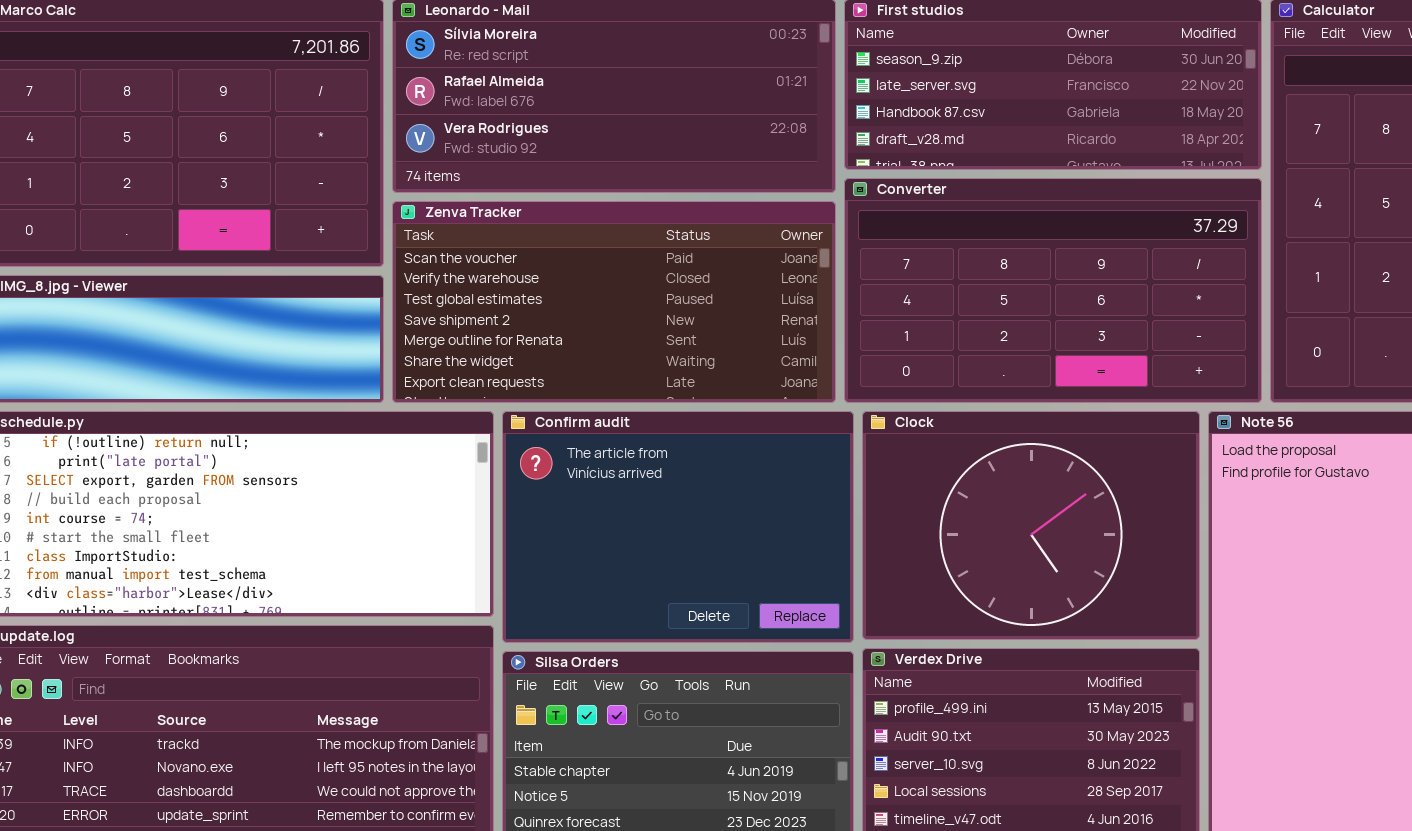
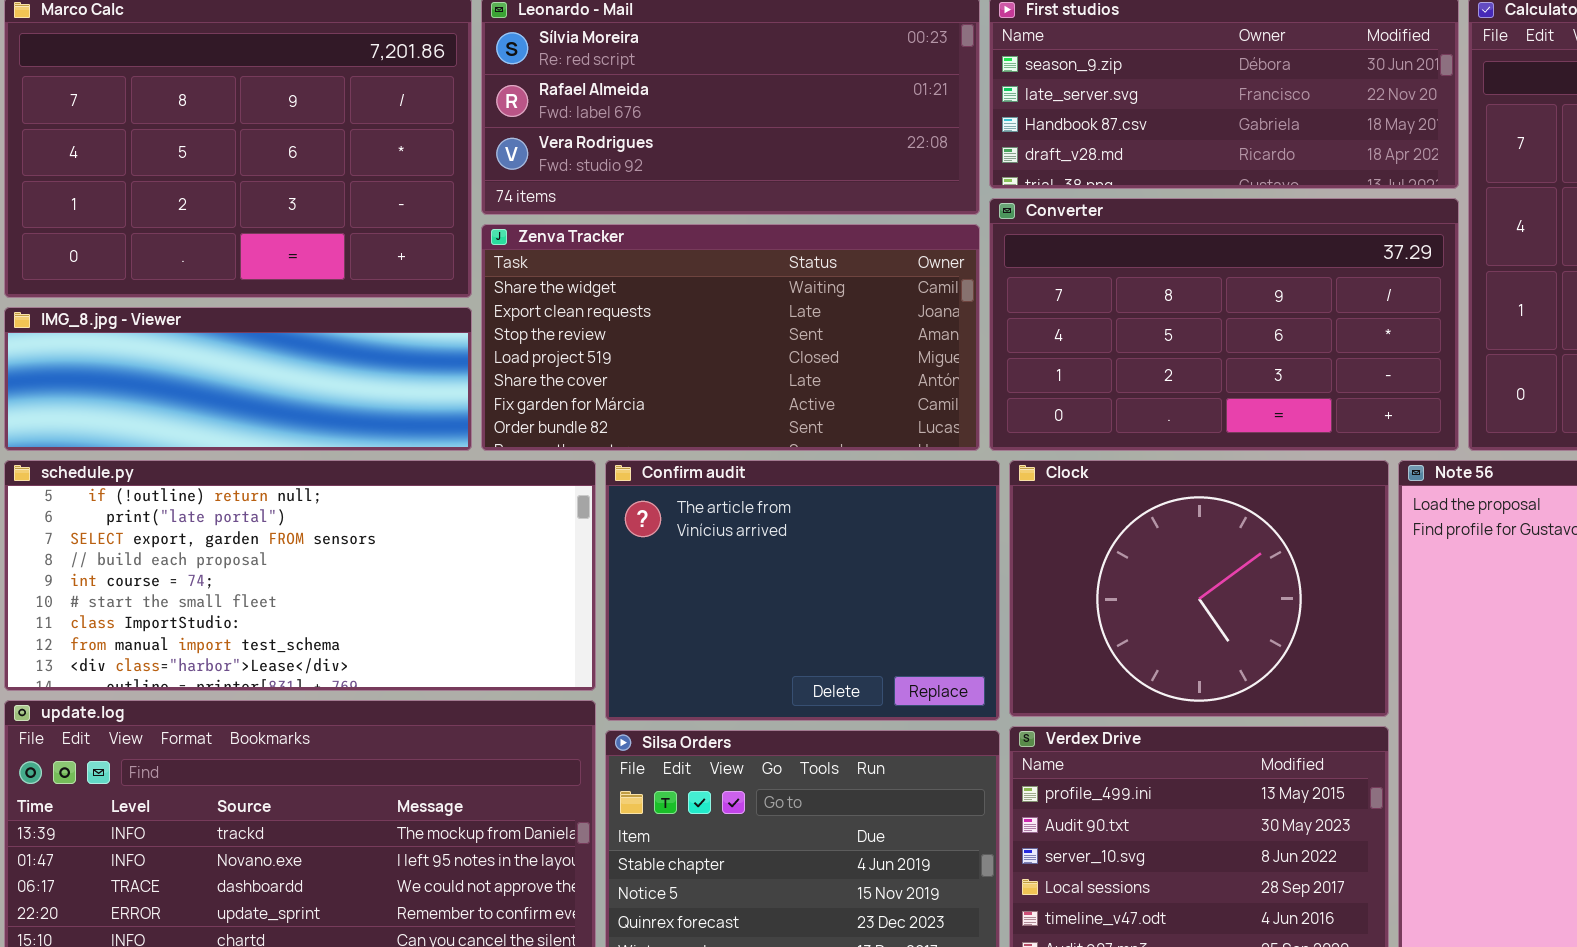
Zenva Tracker: [392,201,836,403] -> [481,224,980,451], scrolled down 5 rows

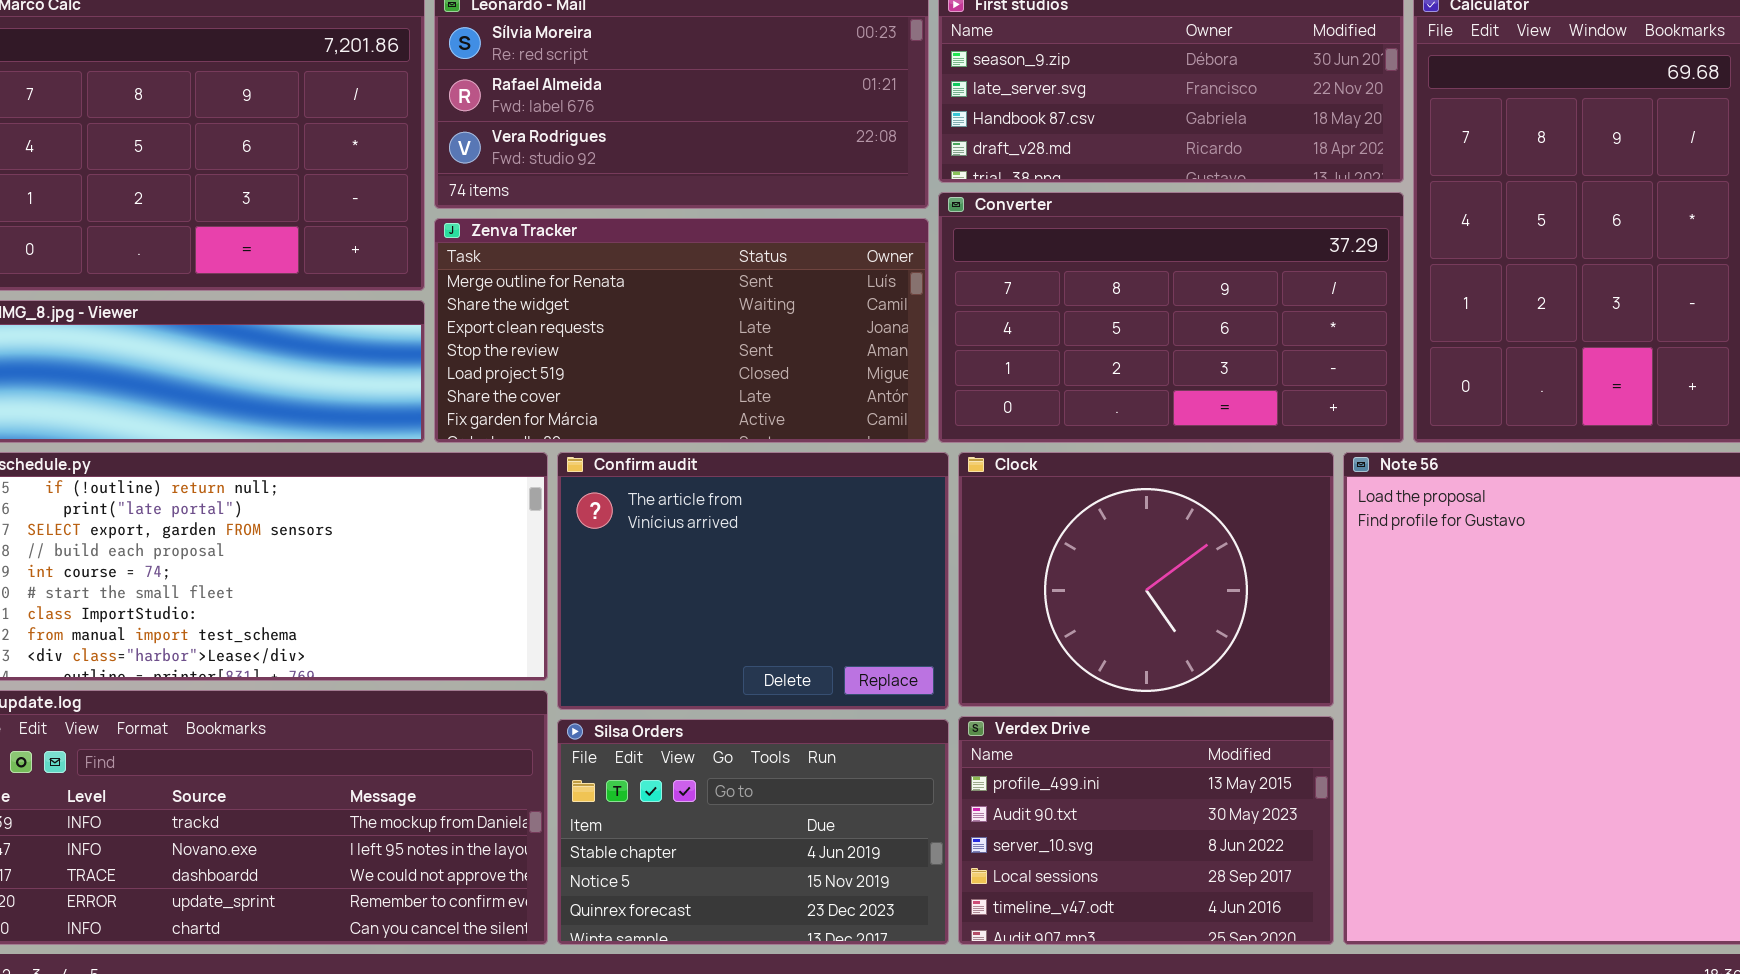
Zenva Tracker: [481,224,980,451] -> [434,218,929,443], scrolled up 1 row

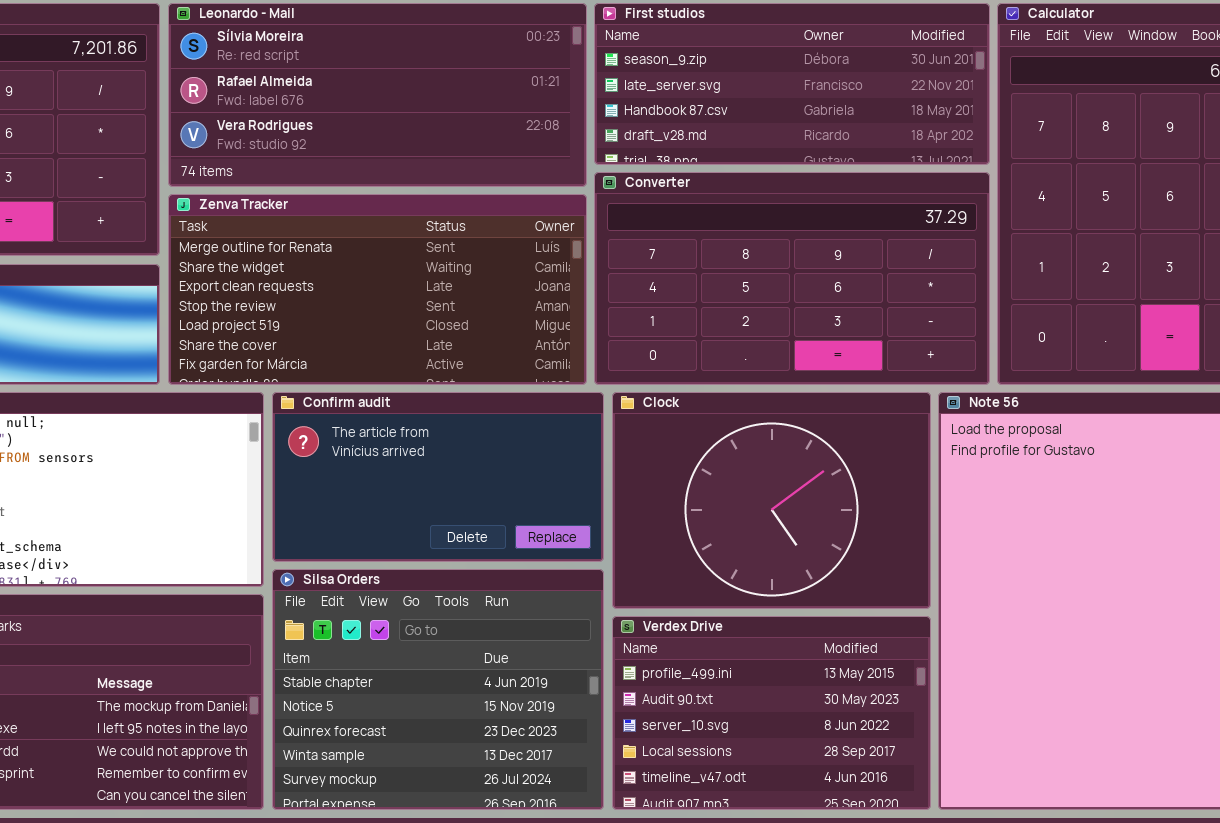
Confirm audit: [557,452,949,710] -> [272,392,604,562], resized
Silsa Orders: [557,719,949,945] -> [272,569,604,810], resized

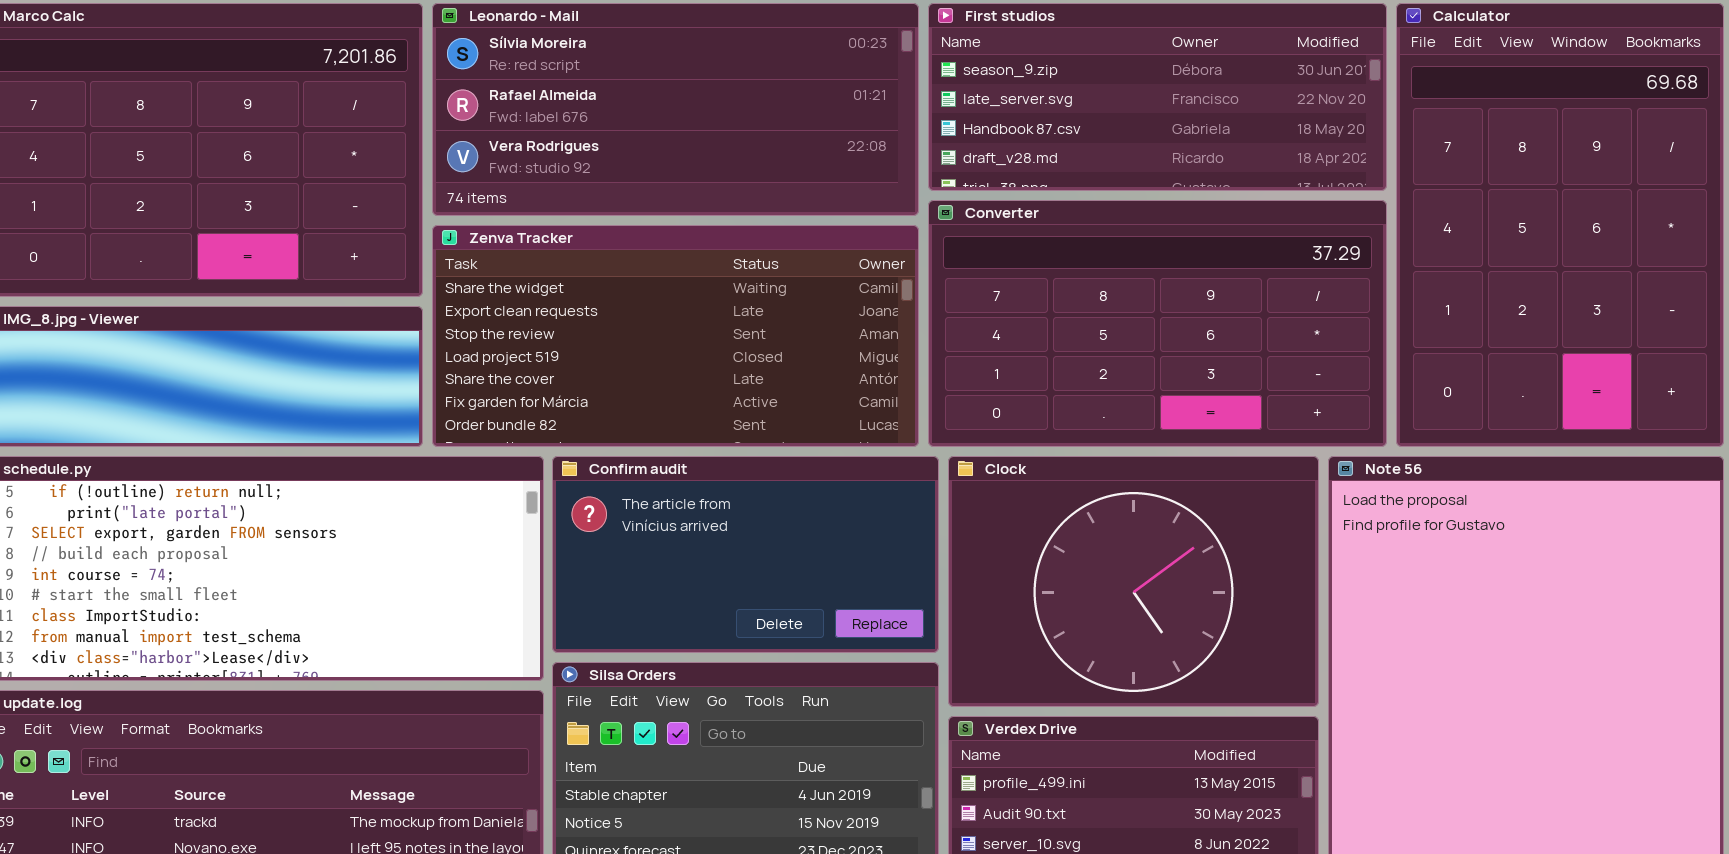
Zenva Tracker: [168,194,587,385] -> [432,225,919,447], scrolled down 1 row

